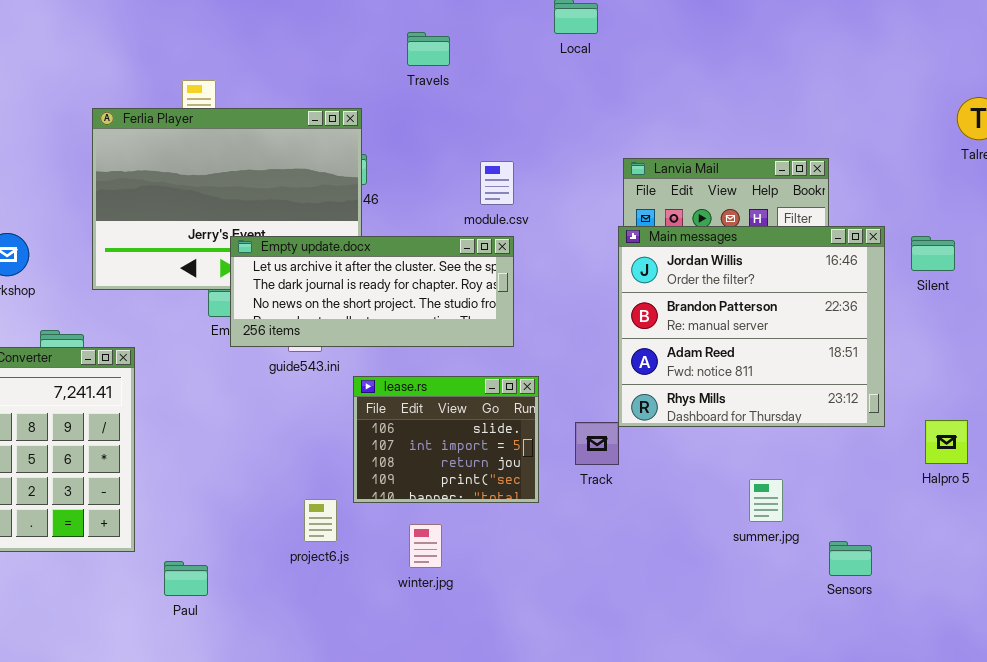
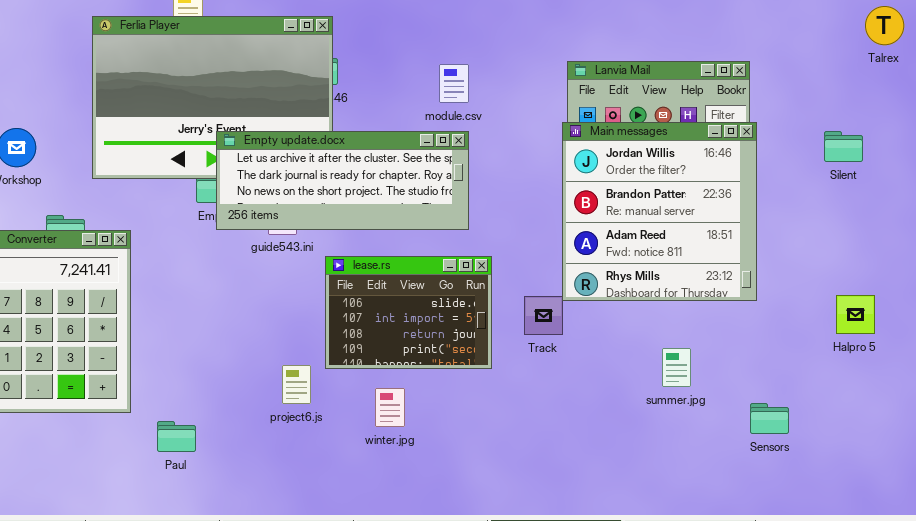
Main messages: [618,226,885,427] -> [562,122,757,301], resized
summer.jpg: [749,479,783,522] -> [662,348,691,387], moved

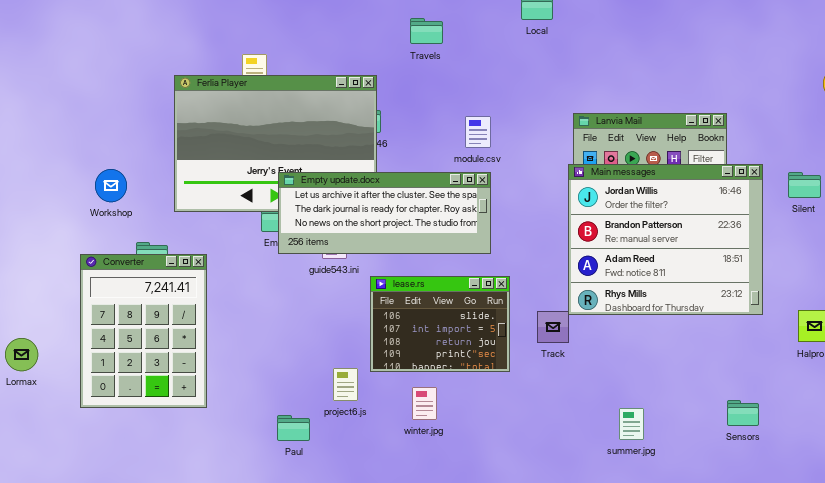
Main messages: [562,122,757,301] -> [568,164,763,315], resized
summer.jpg: [662,348,691,387] -> [619,408,644,440], moved
Paul: [157,421,196,452] -> [277,415,310,441], moved

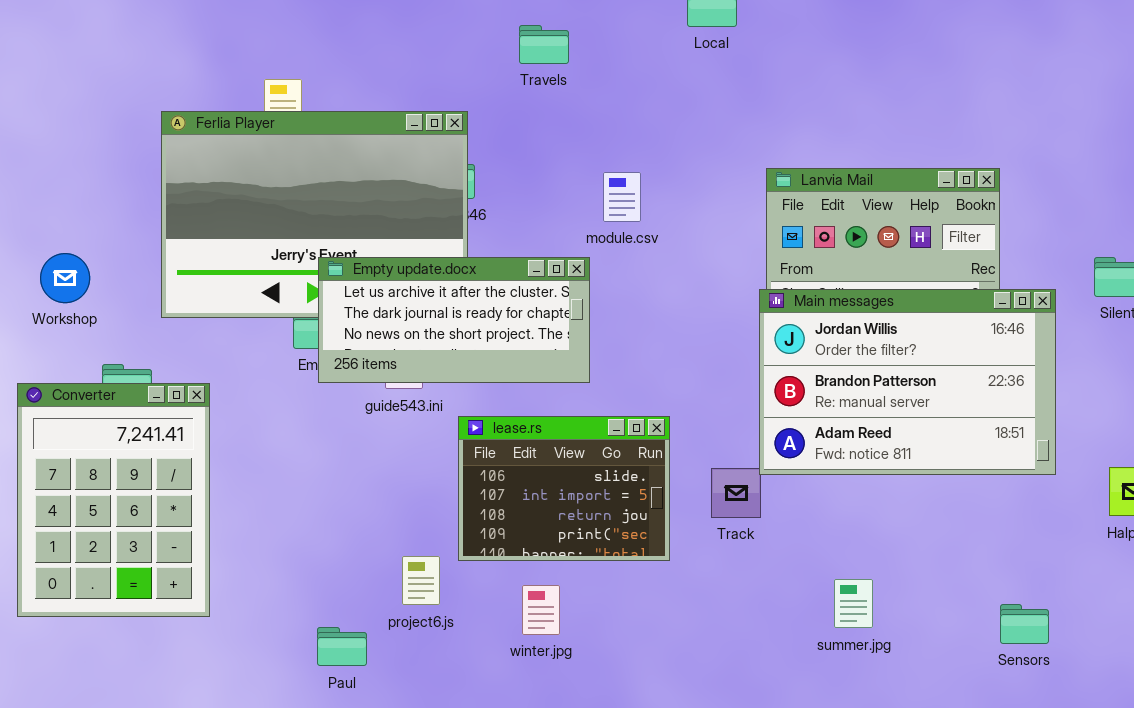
Main messages: [568,164,763,315] -> [759,289,1056,475], resized
Empty update.docx: [278,172,491,254] -> [318,257,590,383], resized
summer.jpg: [619,408,644,440] -> [834,579,873,628], moved

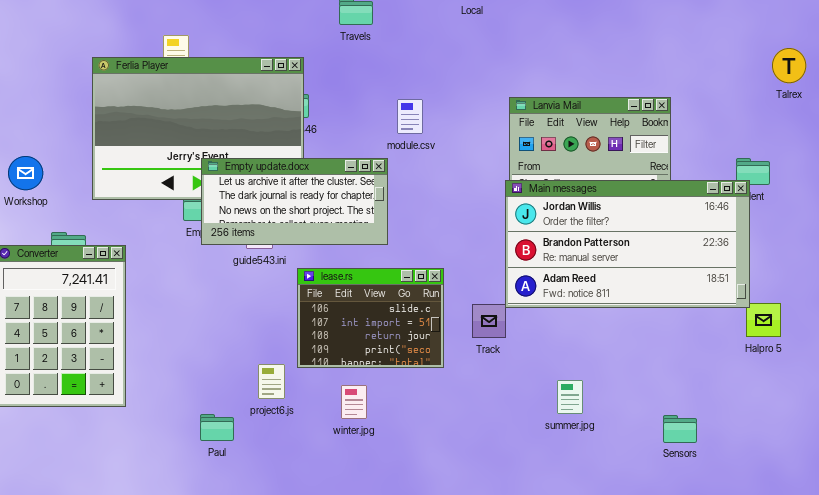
Main messages: [759,289,1056,475] -> [505,180,750,308], resized
Sensors: [1000,604,1049,644] -> [663,415,697,443], moved

